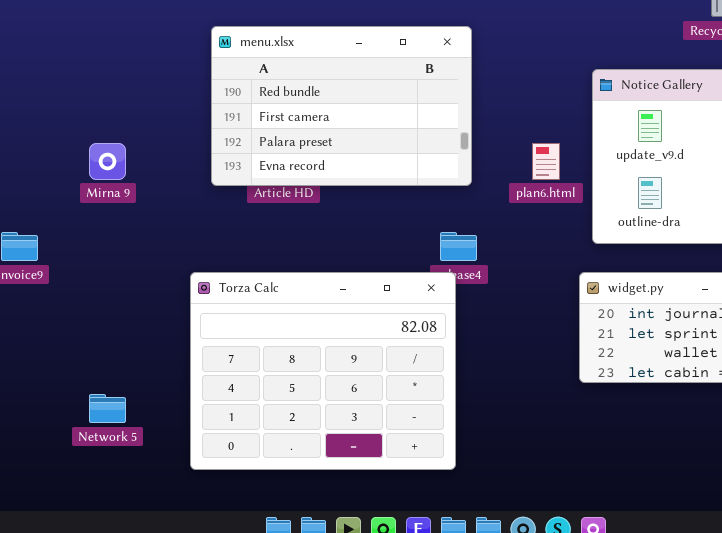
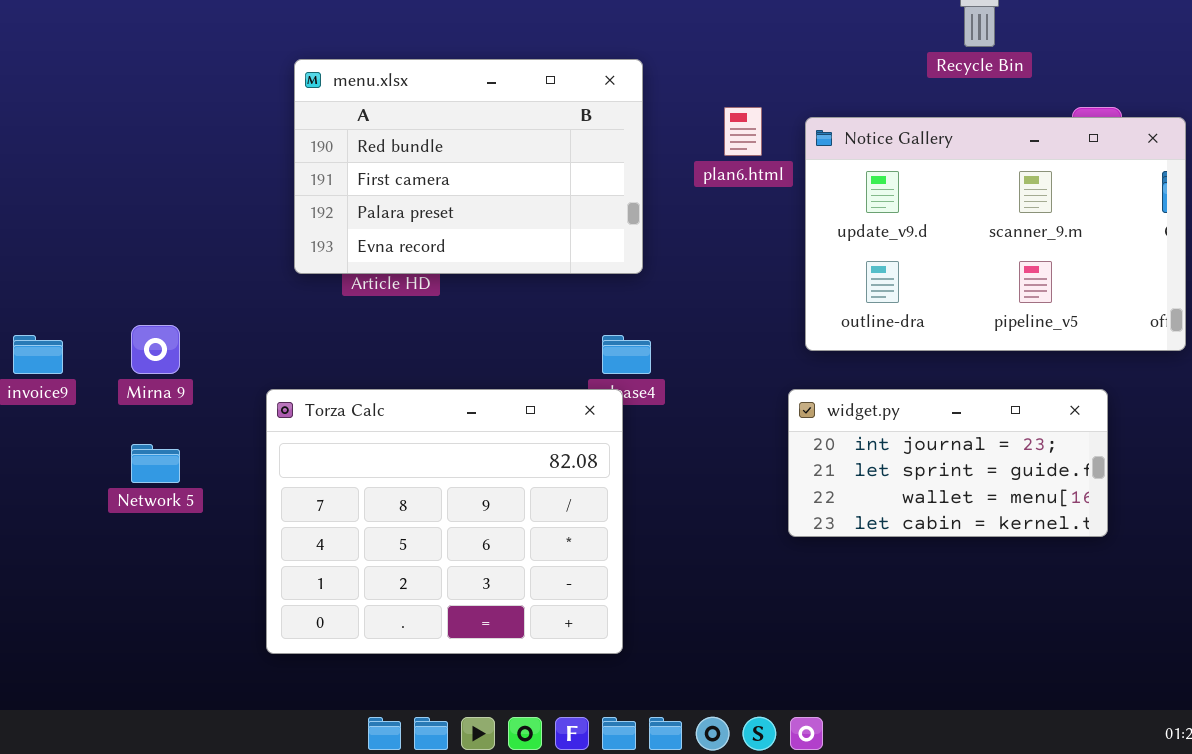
Mirna 9: [89,143,126,180] -> [131,325,180,374], moved
plan6.html: [532,143,560,180] -> [724,107,762,156], moved
Network 5: [89,394,126,423] -> [131,444,180,483], moved

